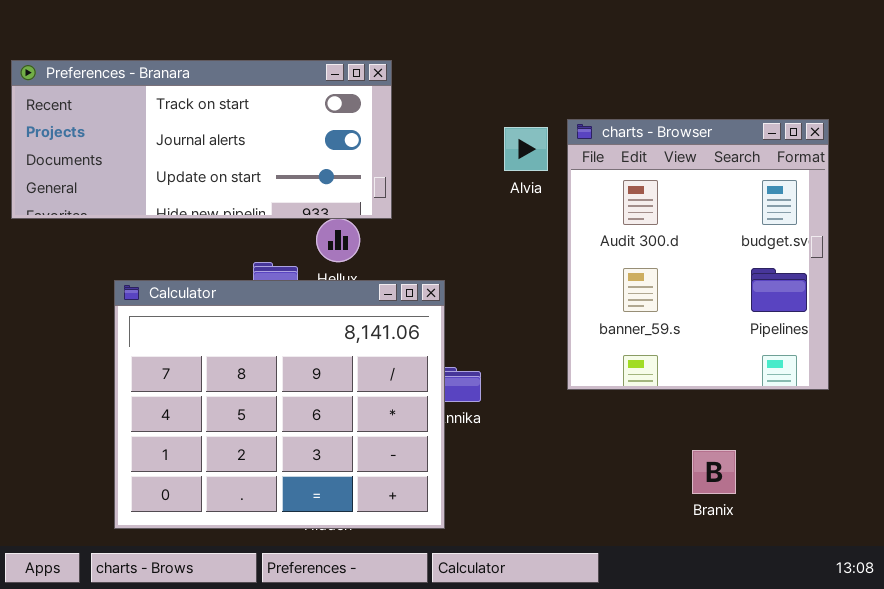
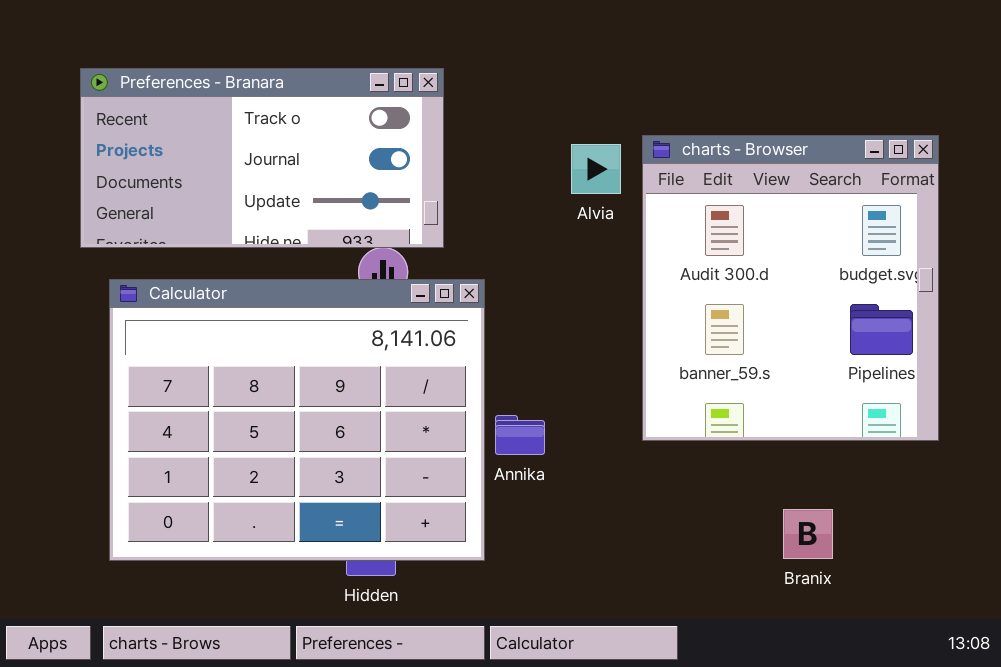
Preferences - Branara: [11,60,392,219] -> [80,68,444,248], resized
Calculator: [114,280,445,529] -> [109,279,485,561], moved

